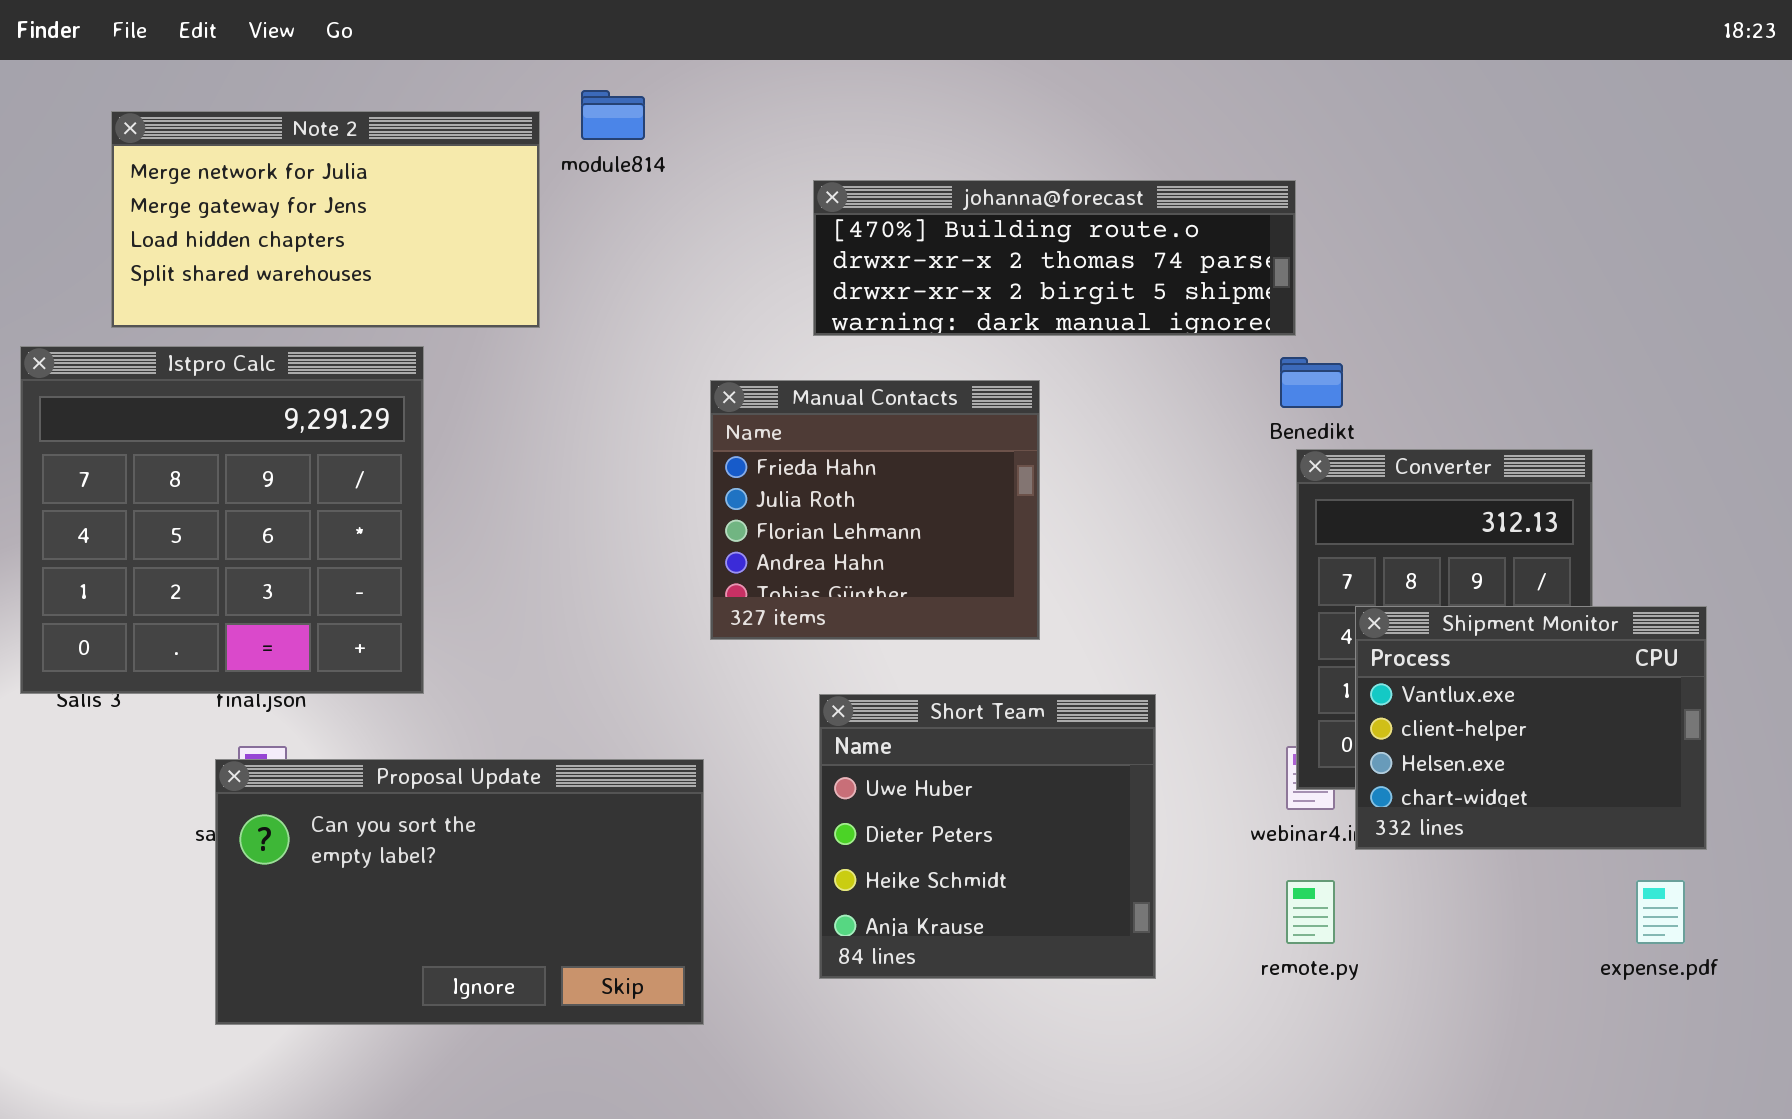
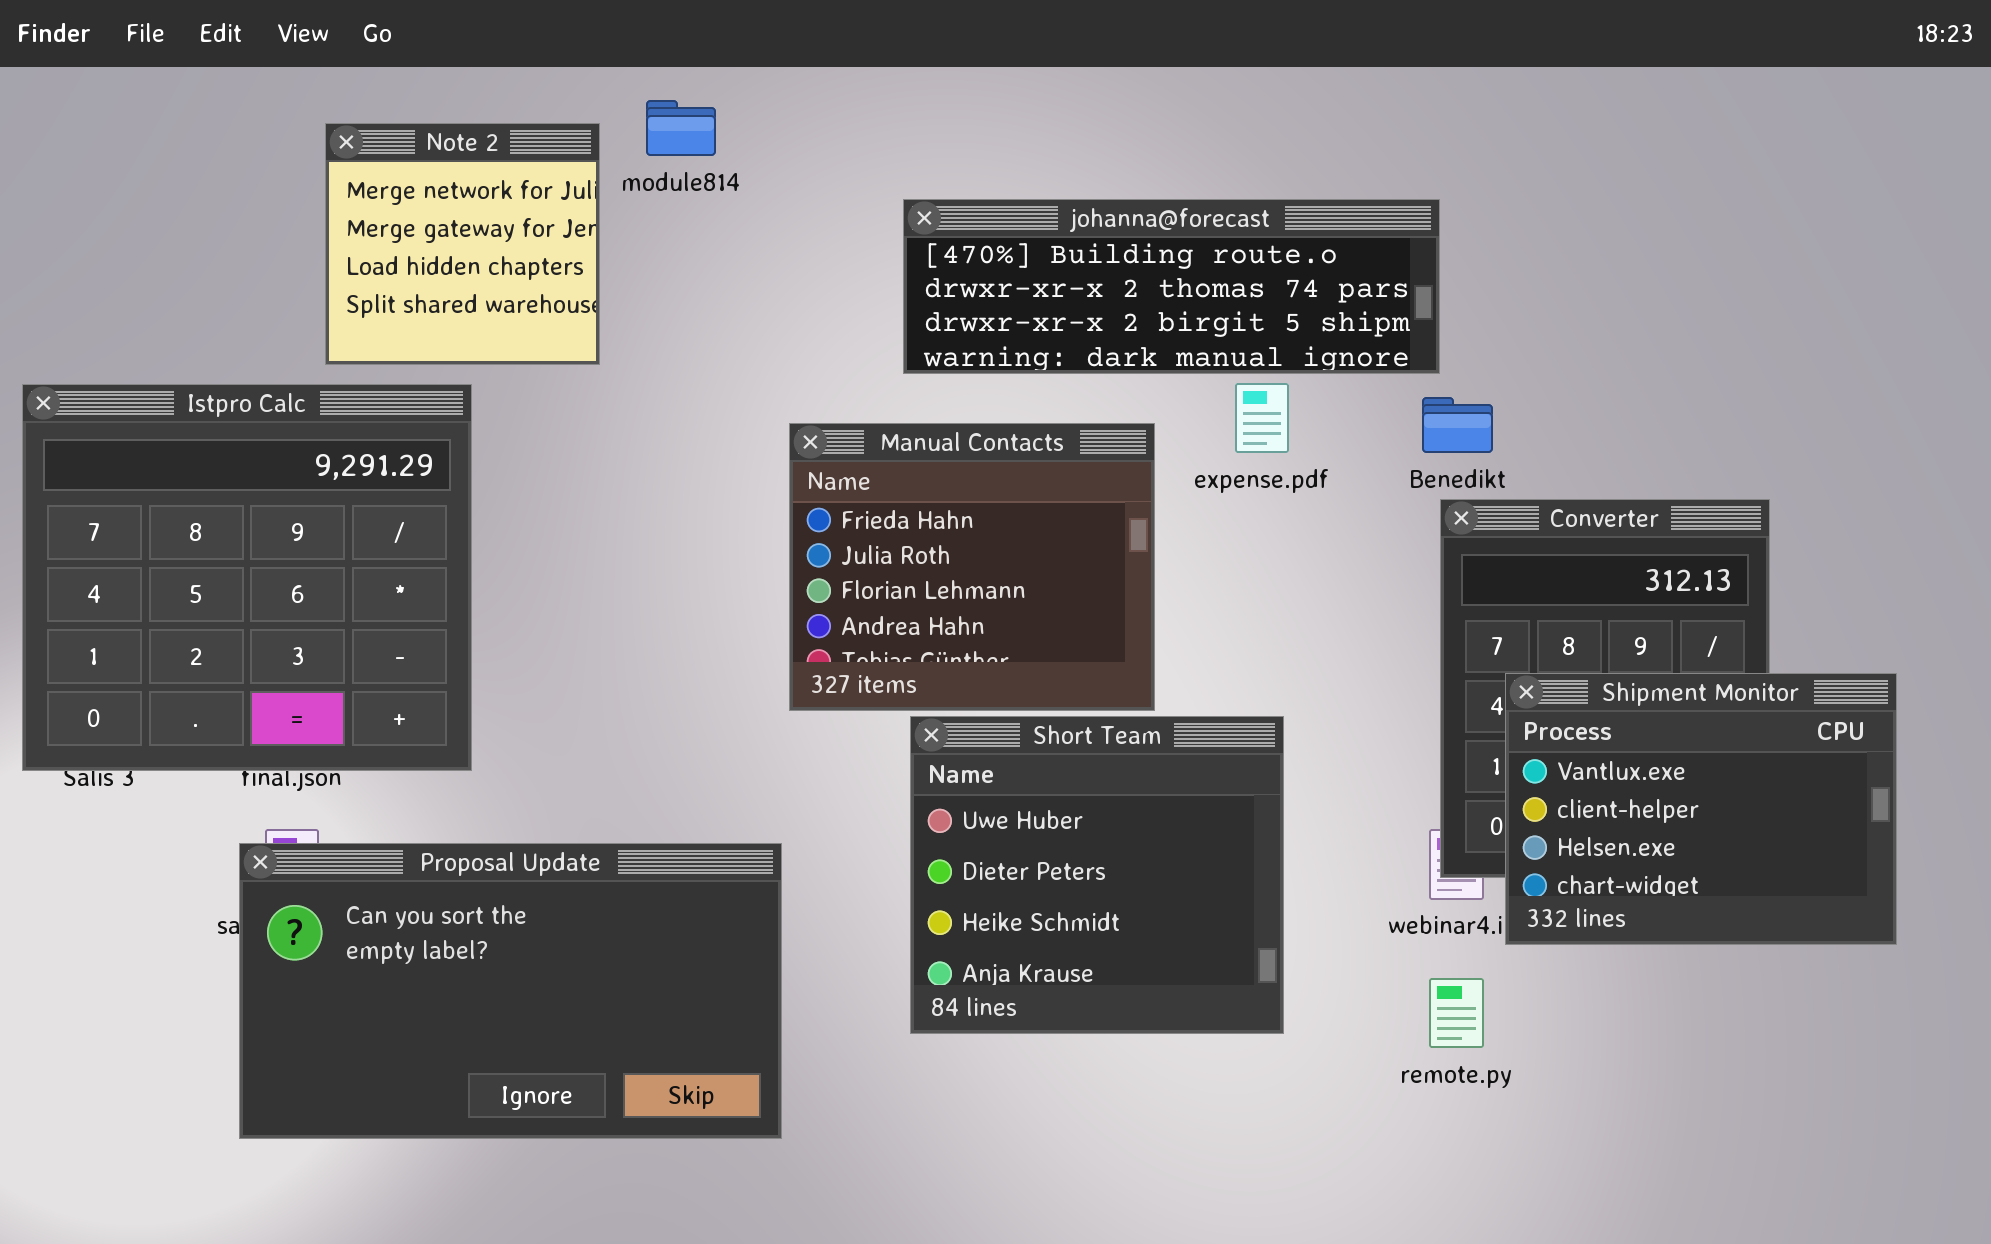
Note 2: [111,111,540,328] -> [325,123,600,365], resized
Short Team: [819,694,1156,979] -> [910,716,1284,1034], moved
expense.pdf: [1636,880,1685,944] -> [1235,383,1289,453], moved

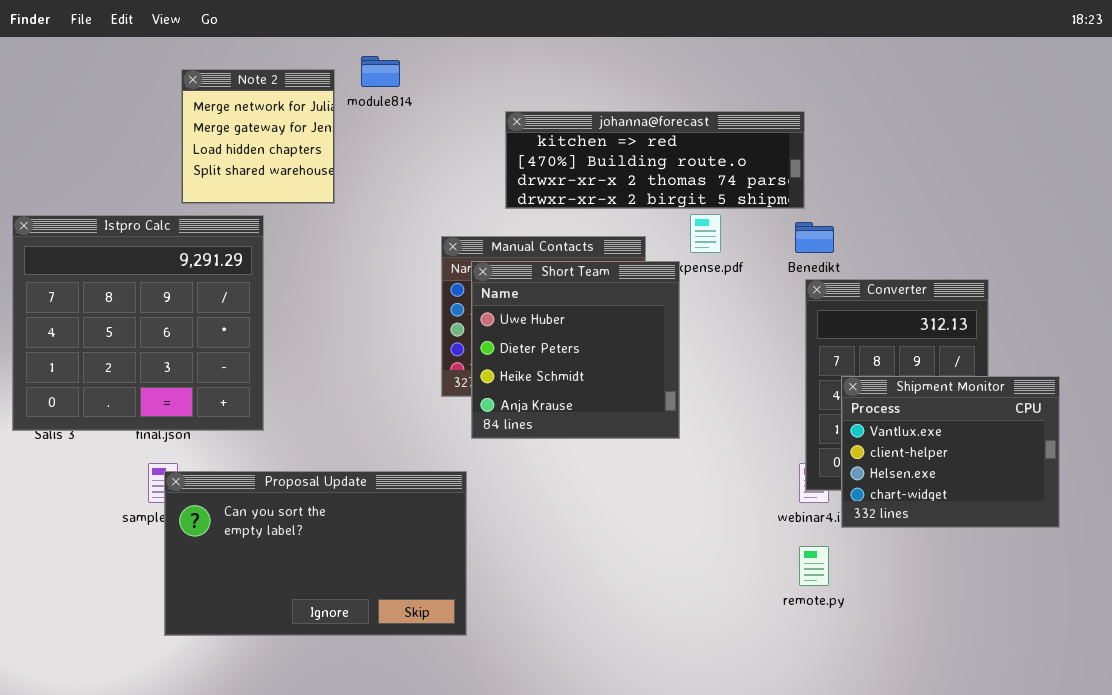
johanna@forecast: [903,199,1440,374] -> [505,111,805,209], scrolled up 1 row
Short Team: [910,716,1284,1034] -> [471,261,680,439], moved
Proposal Update: [239,843,782,1139] -> [164,471,467,636], moved

